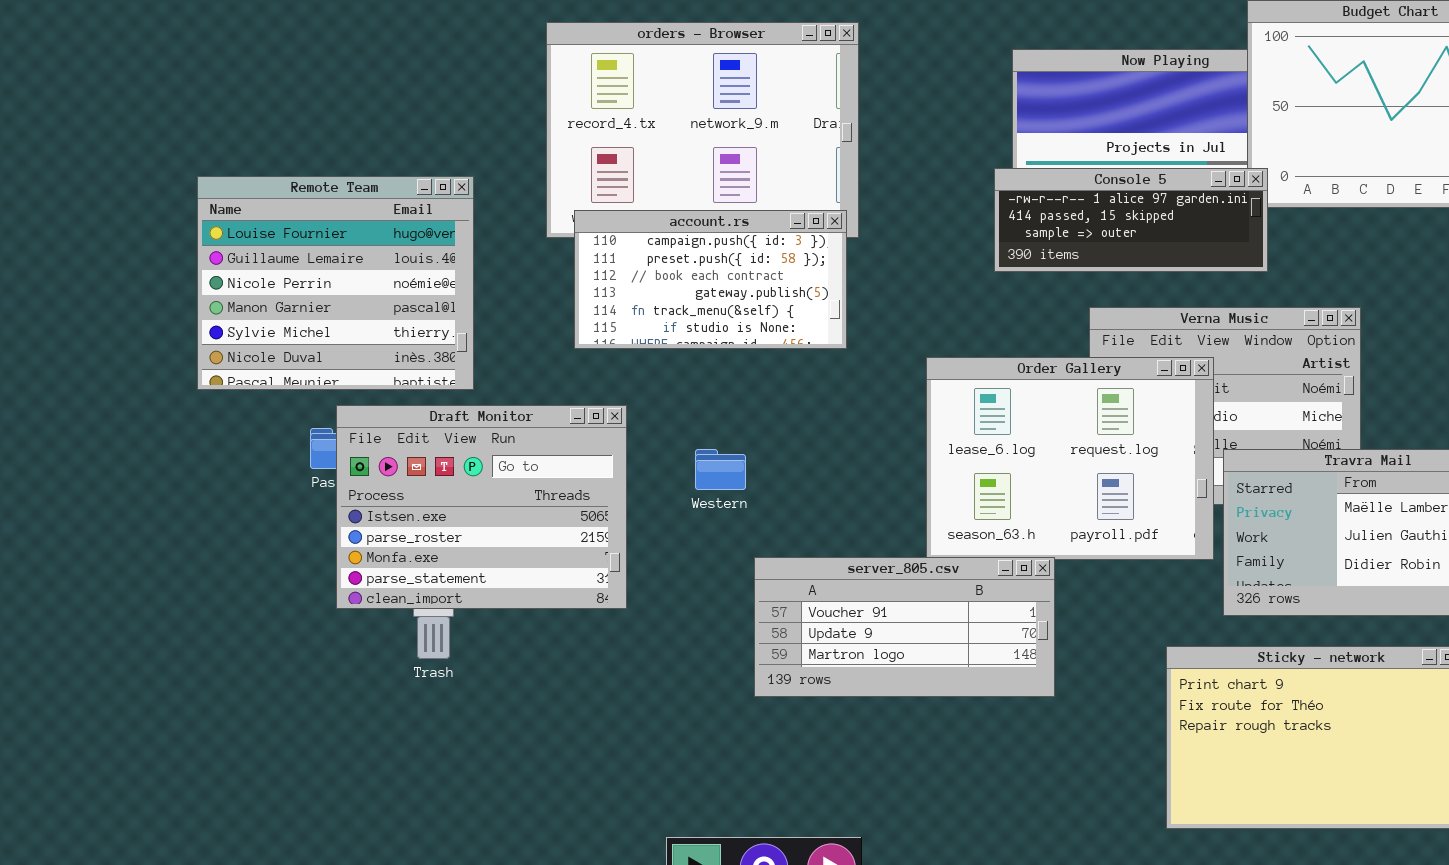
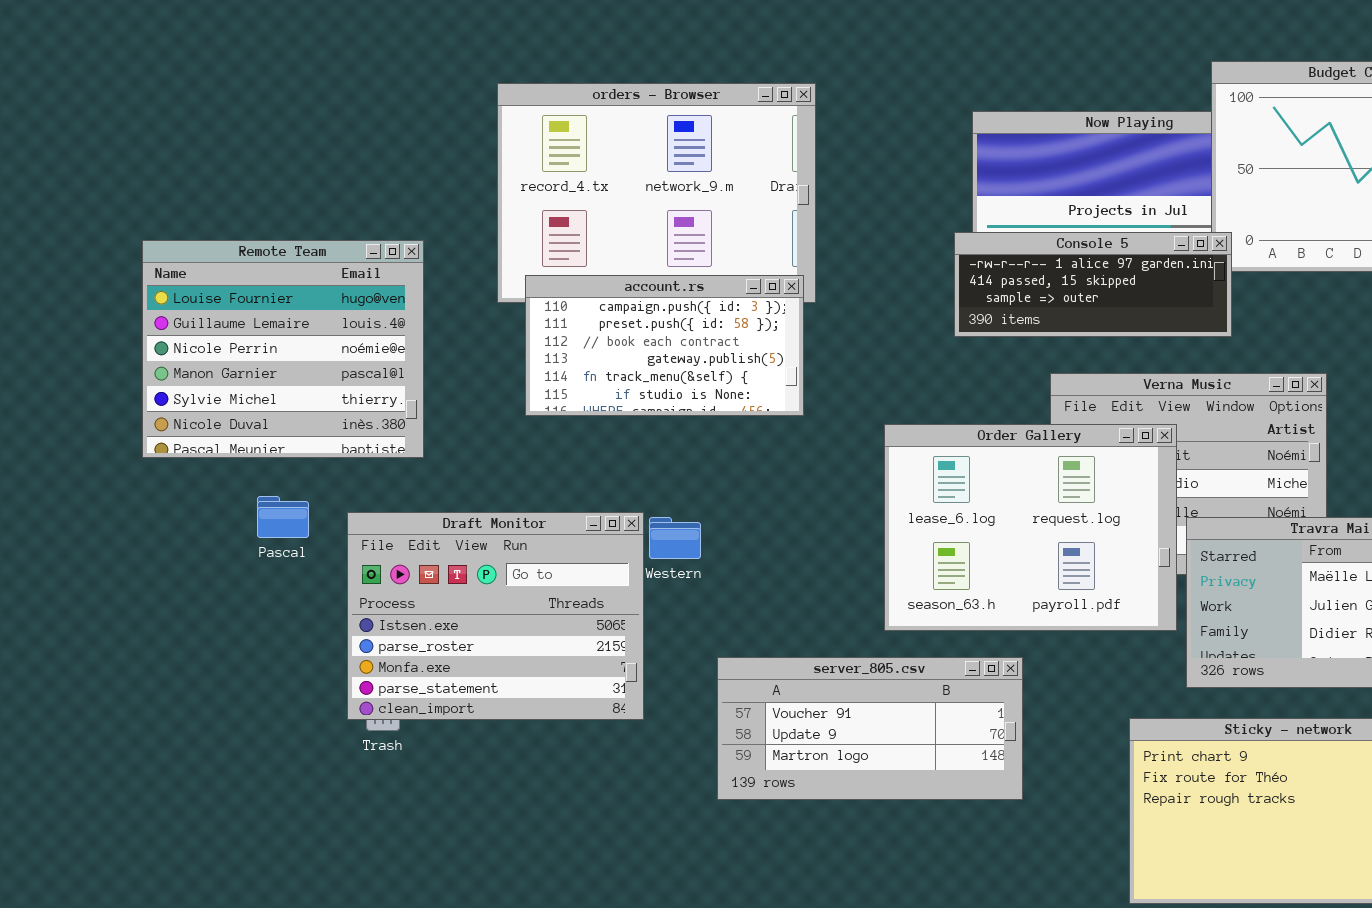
Draft Monitor: [336,405,627,609] -> [347,512,644,720], moved
server_805.csv: [754,557,1055,697] -> [717,657,1023,800], moved

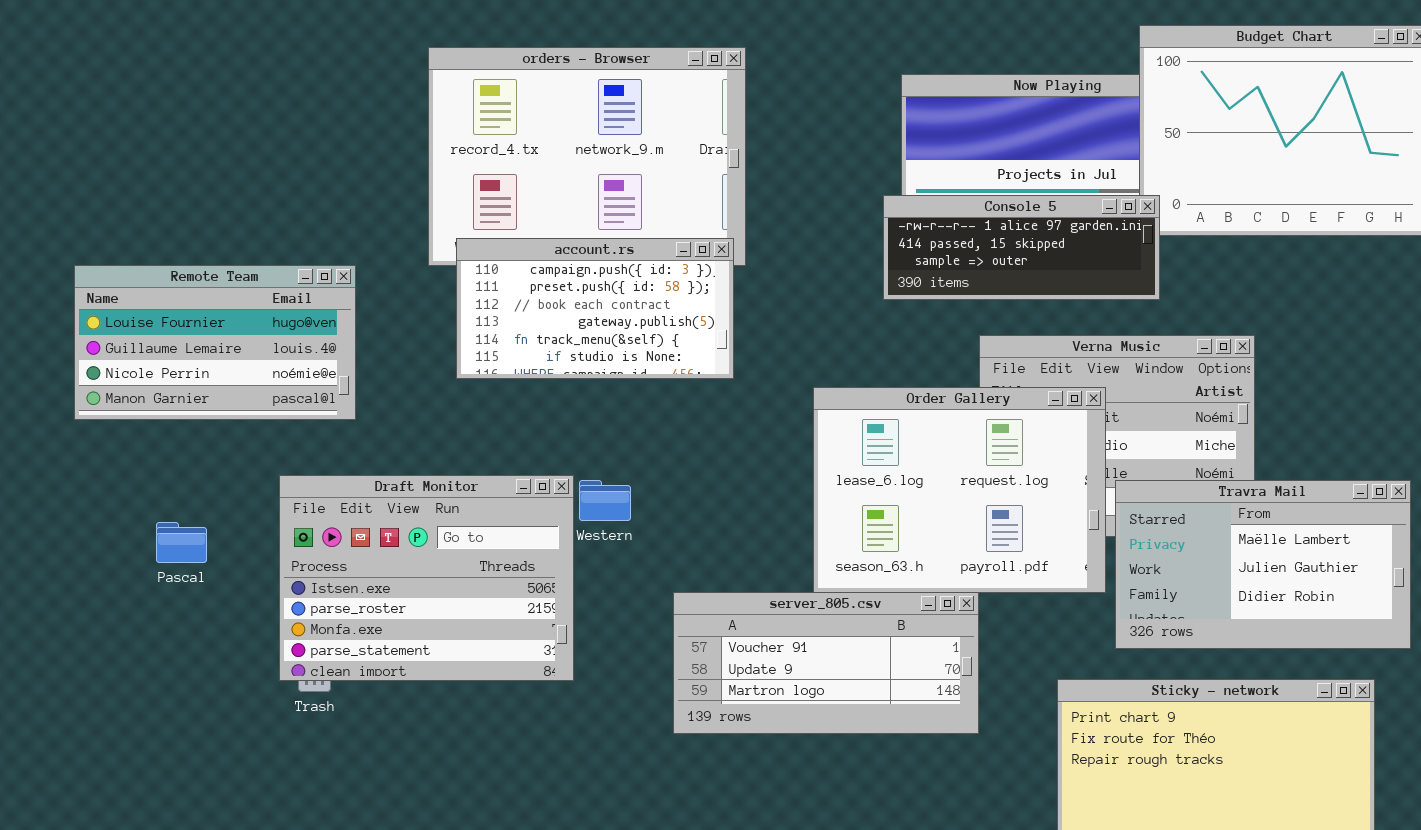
Remote Team: [142,240,424,458] -> [74,265,356,420], resized
Pascal: [257,496,309,538] -> [156,522,207,563], moved
server_805.csv: [717,657,1023,800] -> [673,592,979,734], moved

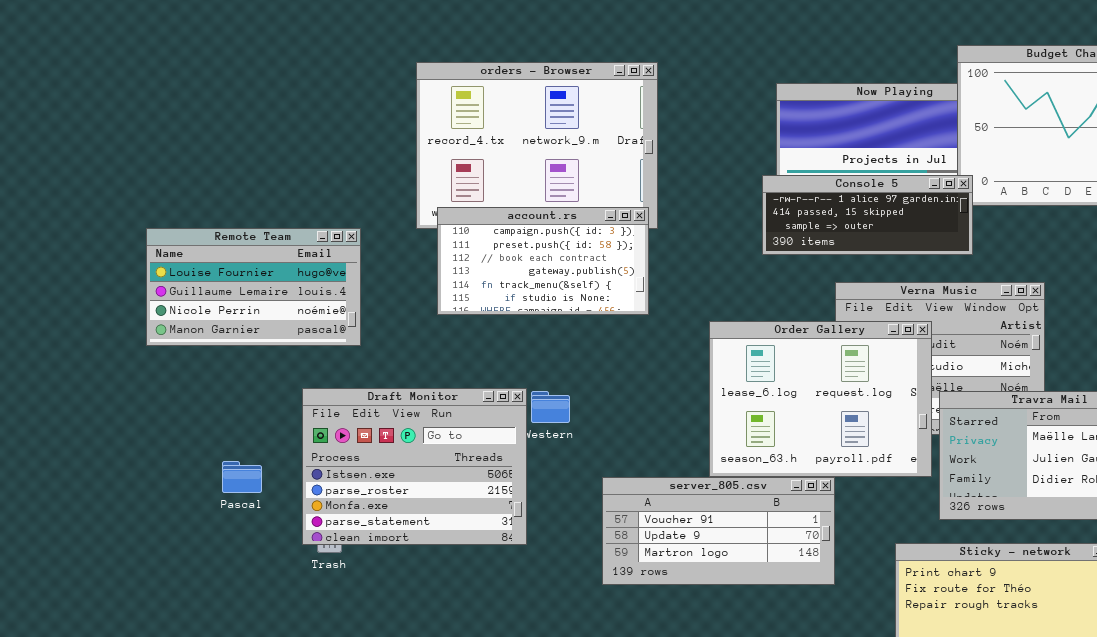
Pascal: [156,522,207,563] -> [222,461,262,493], moved

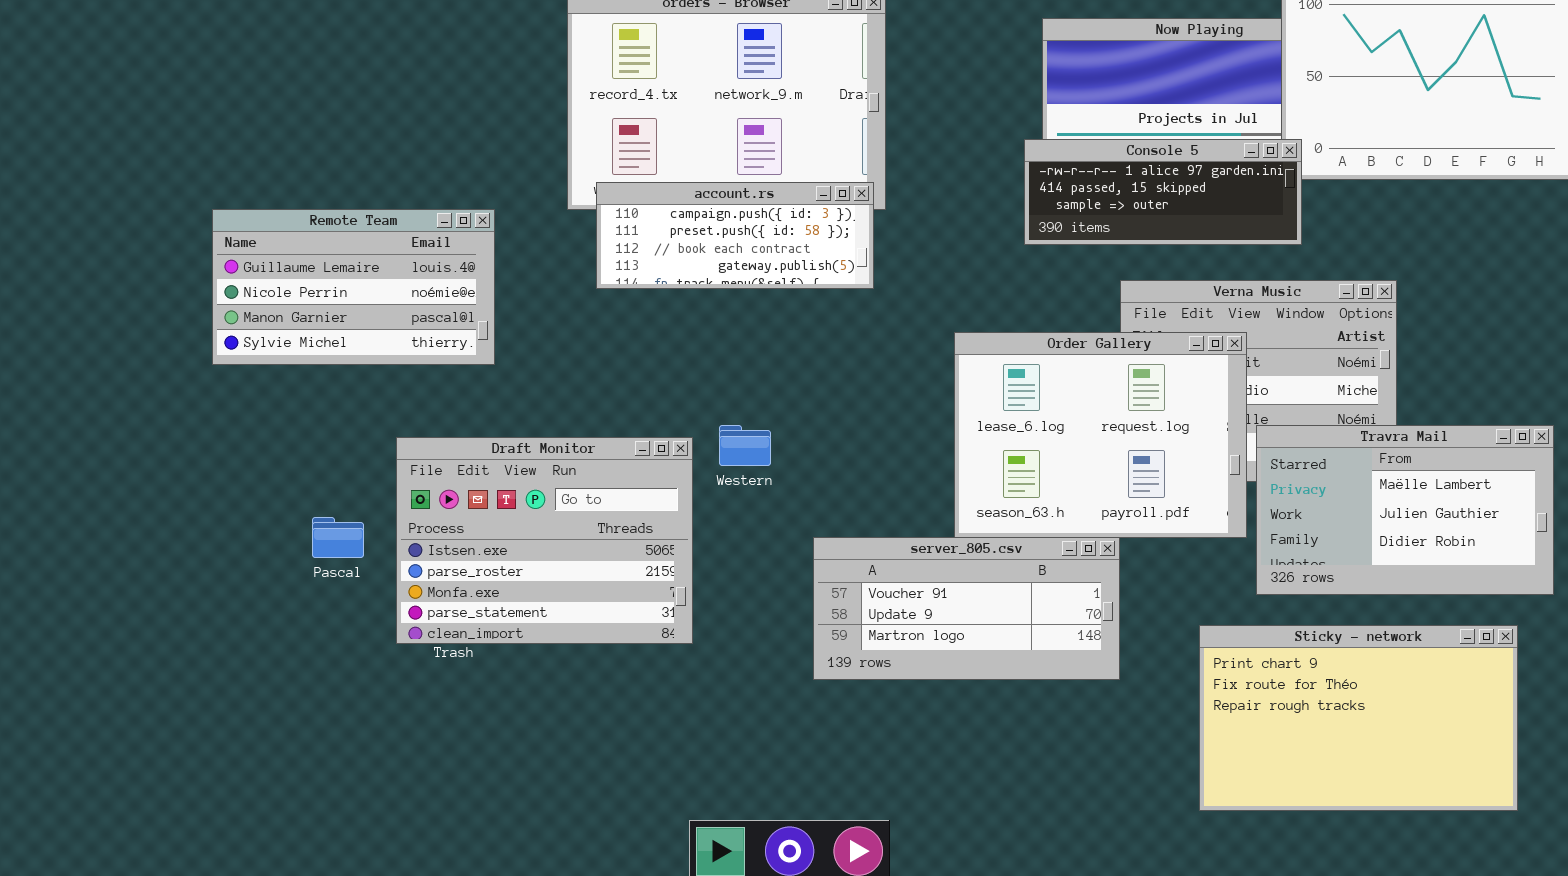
account.rs: [437,207,649,315] -> [596,182,874,289], resized
Remote Team: [146,228,361,346] -> [212,209,495,365], scrolled down 1 row
Draft Monitor: [302,388,527,545] -> [396,437,693,644], moved

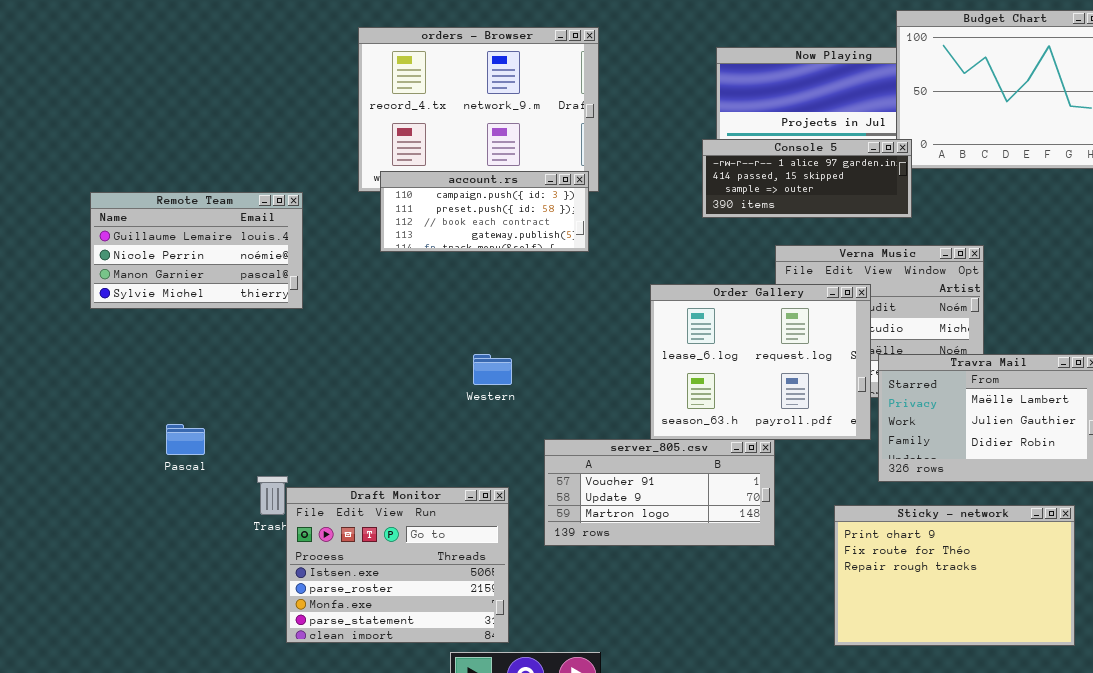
Draft Monitor: [396,437,693,644] -> [286,487,509,643], moved

